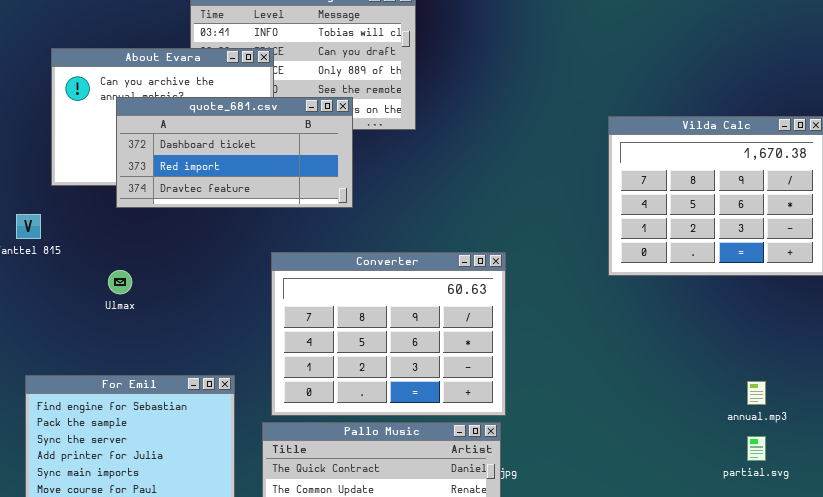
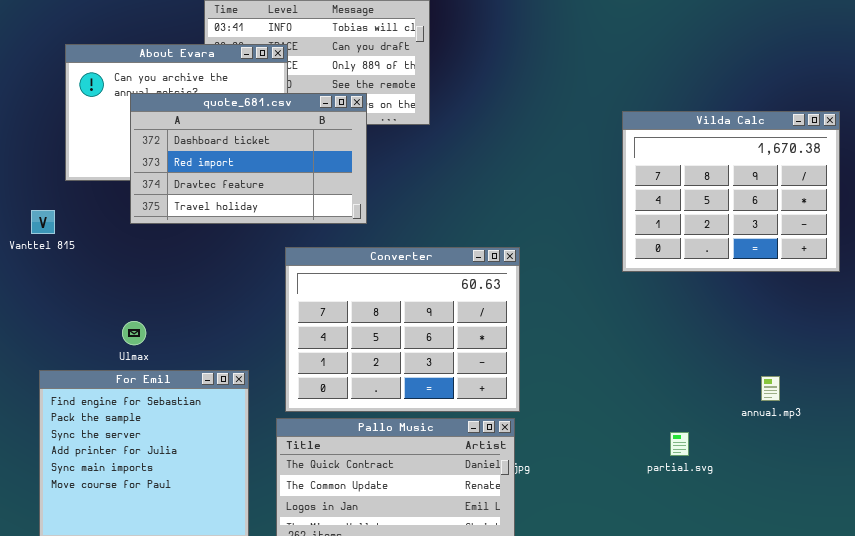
quote_681.csv: [116,97,353,208] -> [130,93,367,224], resized
Ulmax: [108,270,132,294] -> [122,321,146,345], moved
partial.svg: [747,436,766,461] -> [670,432,689,456], moved

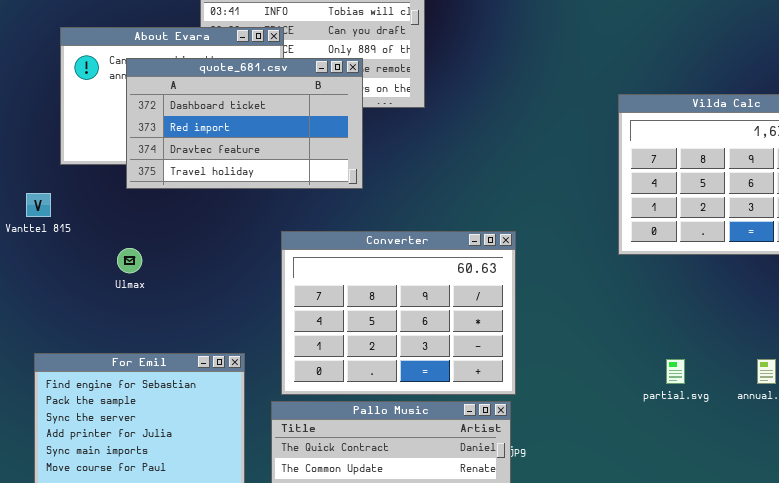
quote_681.csv: [130,93,367,224] -> [126,58,363,189], moved
Ulmax: [122,321,146,345] -> [117,248,142,273], moved
partial.svg: [670,432,689,456] -> [666,359,685,384], moved

